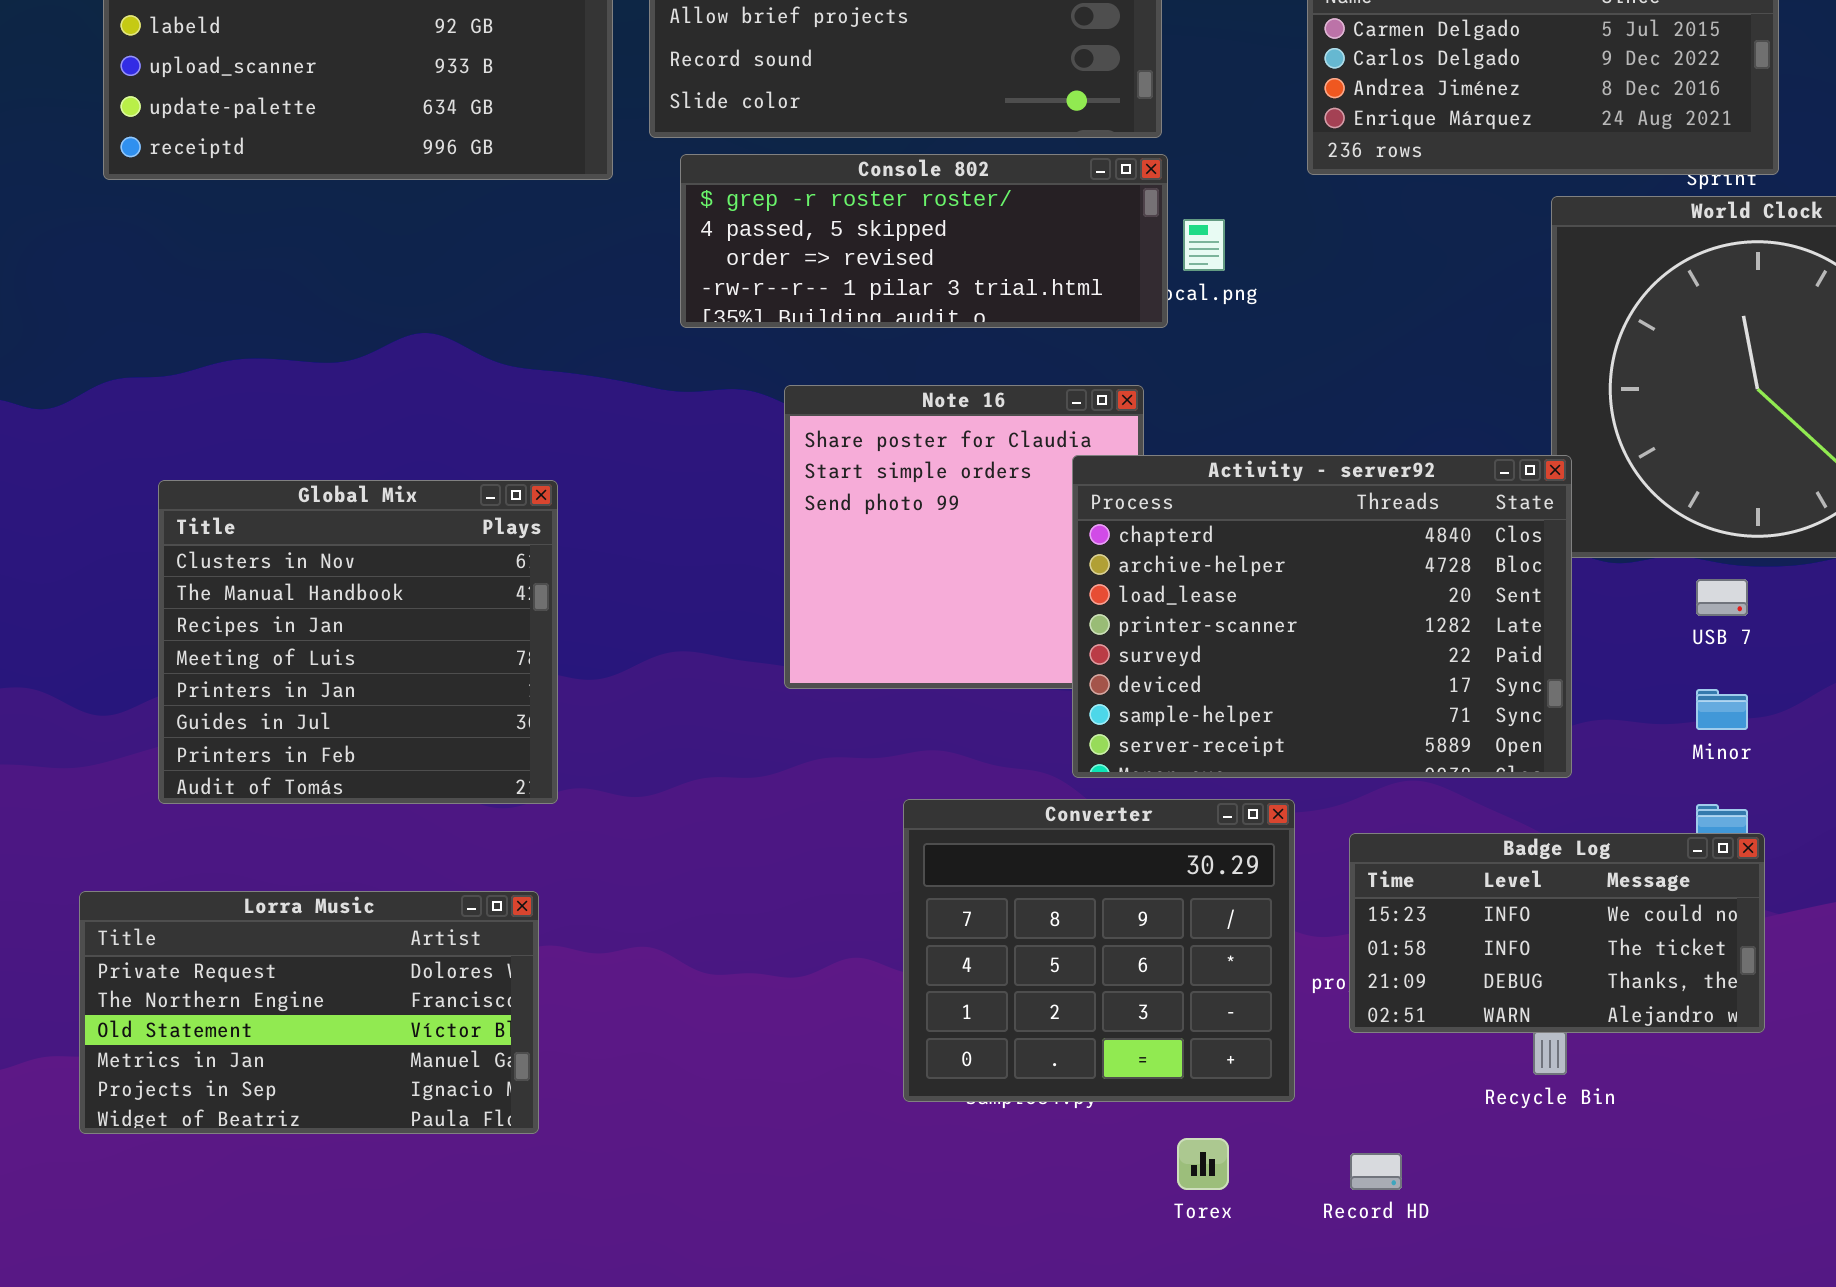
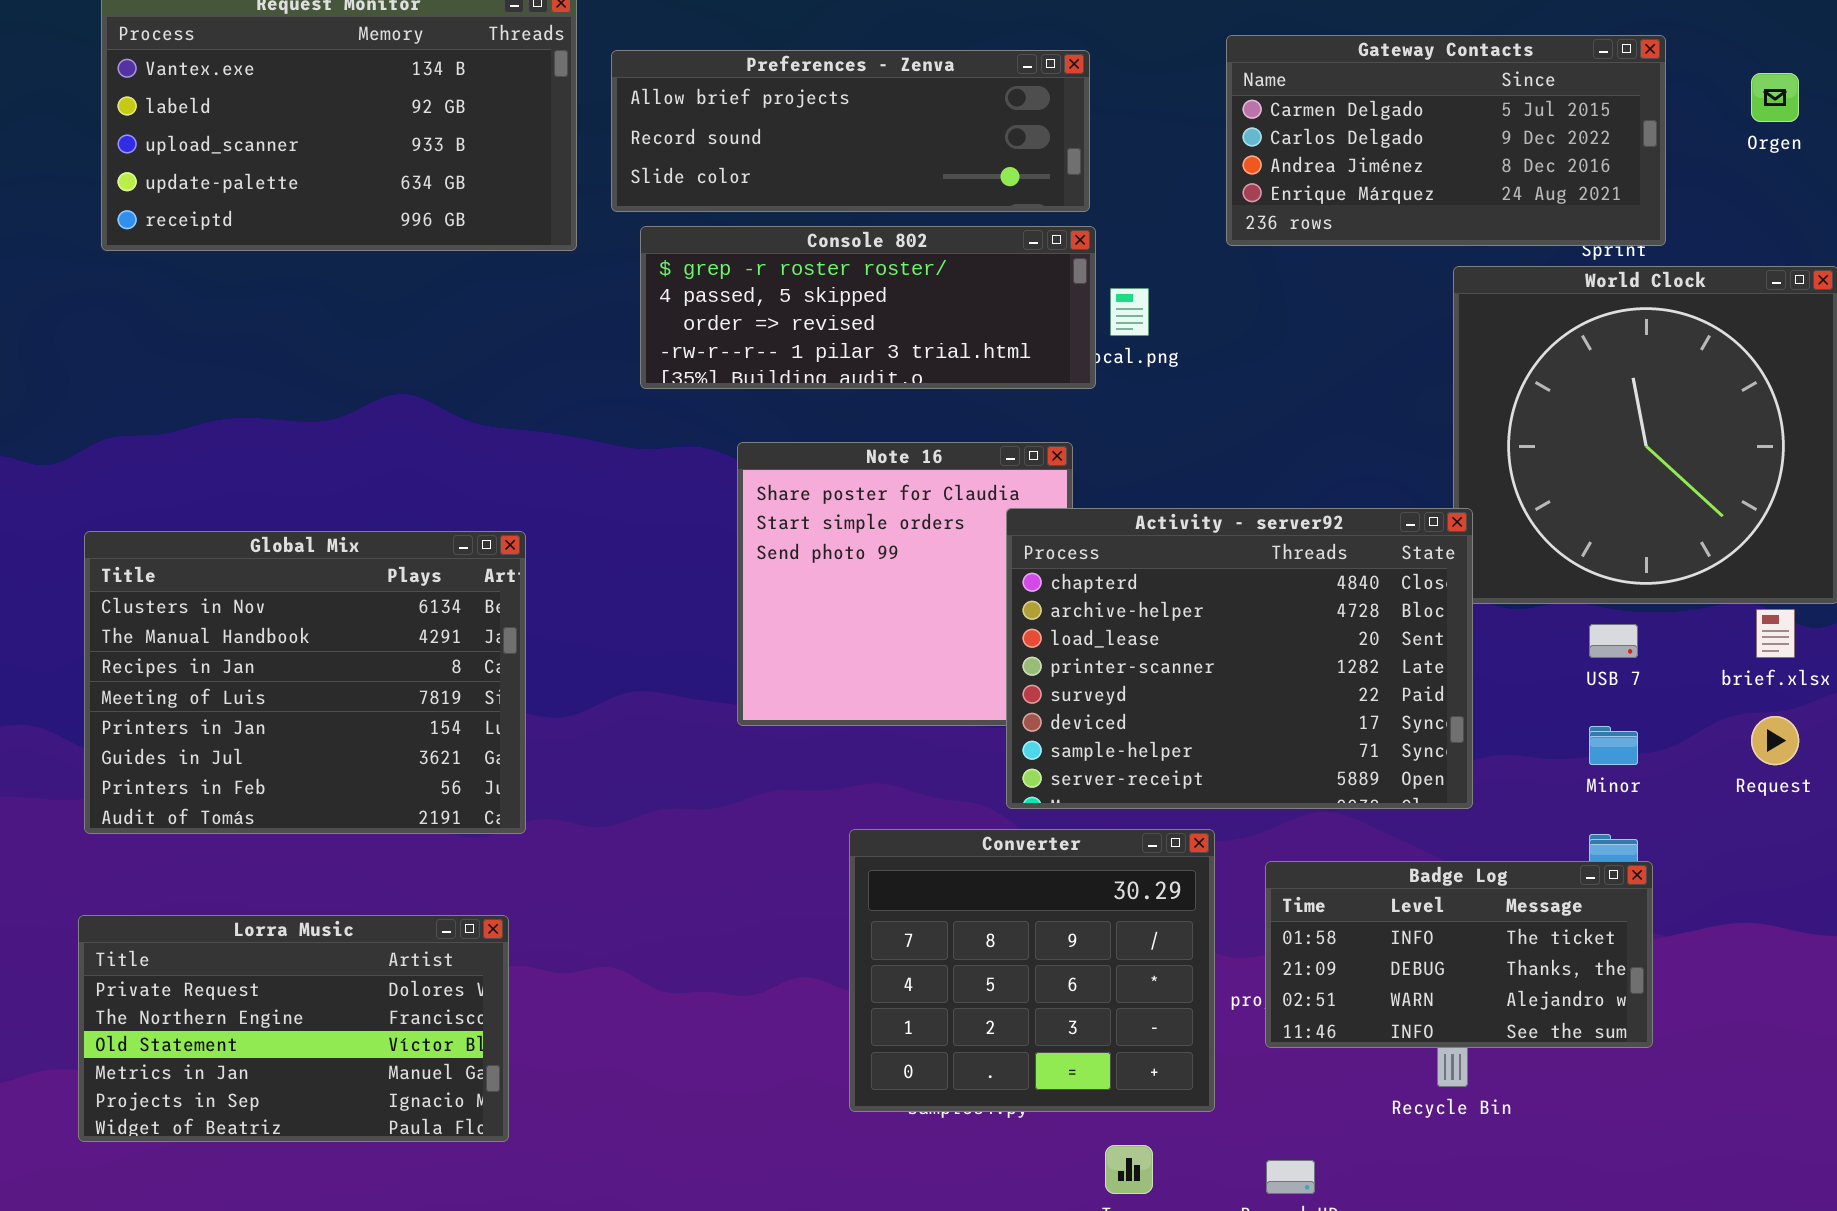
Global Mix: [158,480,558,804] -> [84,531,526,834], resized
Badge Log: [1349,833,1765,1033] -> [1265,861,1653,1048], scrolled down 1 row

